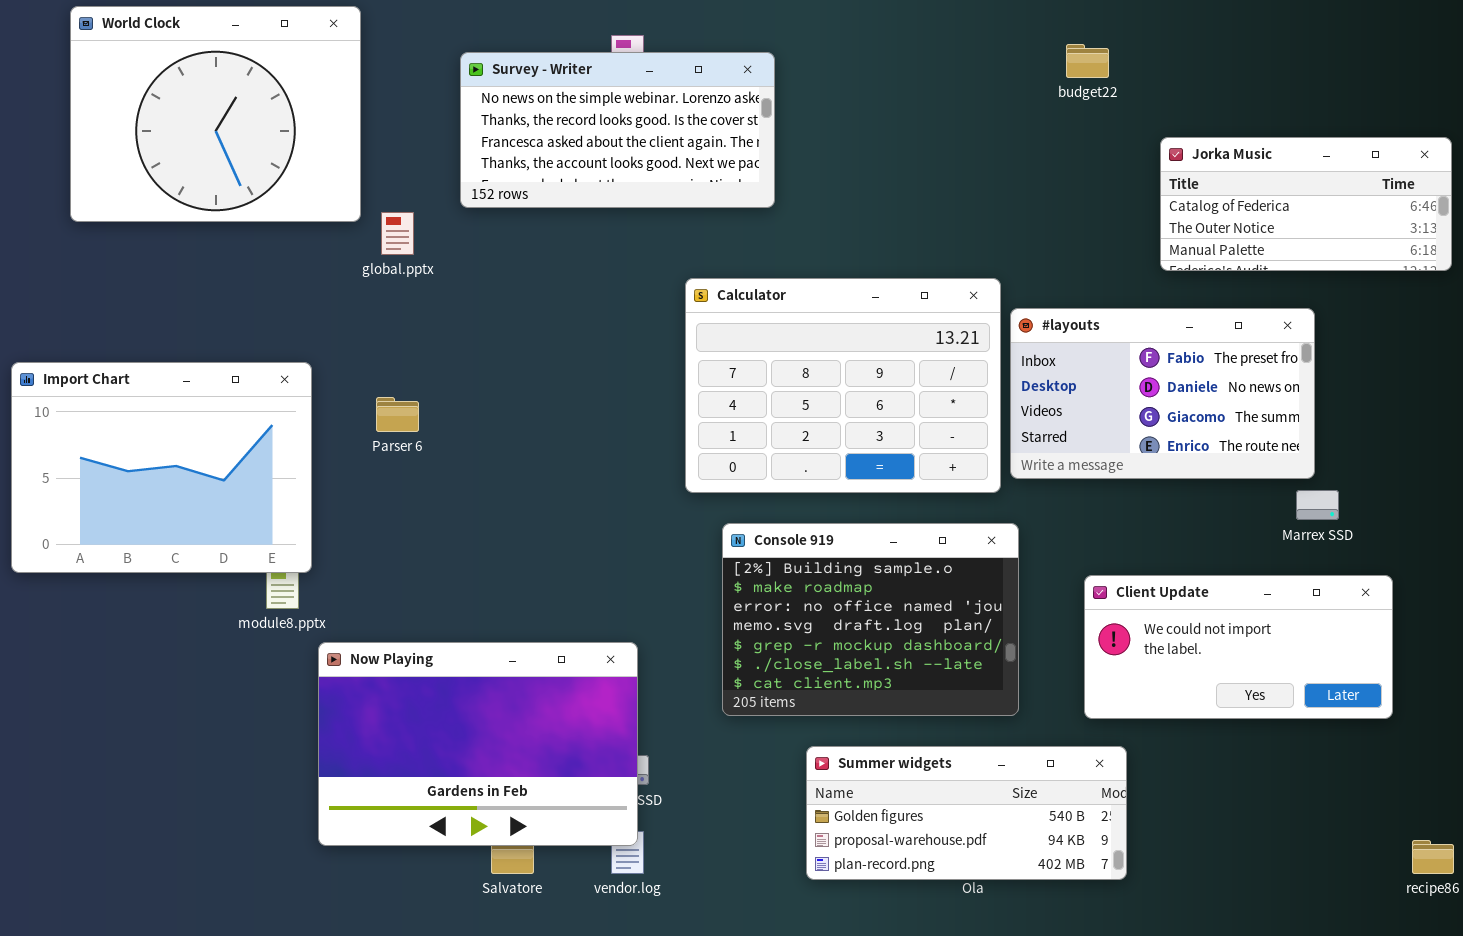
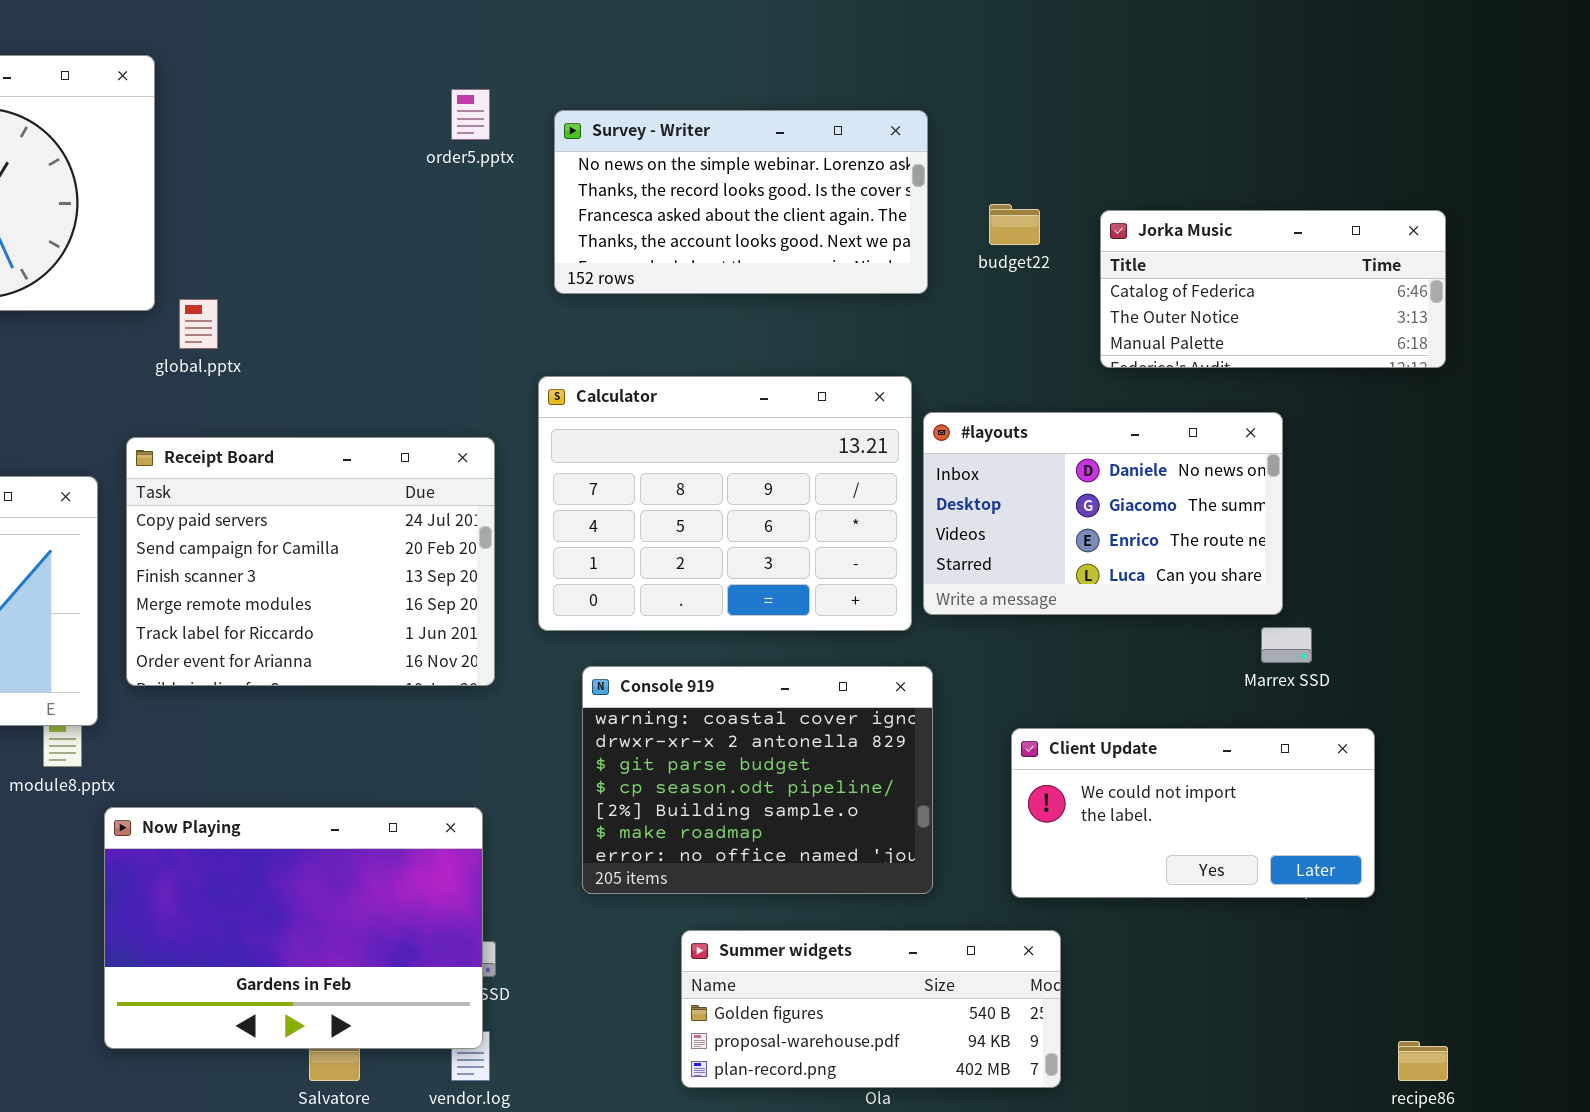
budget22: [1066,44,1109,78] -> [989,204,1040,245], moved
Survey - Writer: [460,52,775,208] -> [554,110,928,294], moved
#layouts: [1010,308,1315,479] -> [923,412,1283,615], scrolled down 1 row
Receipt Board: none -> [126,437,495,686], opened
Console 919: [722,523,1019,716] -> [582,666,933,894], scrolled up 4 rows

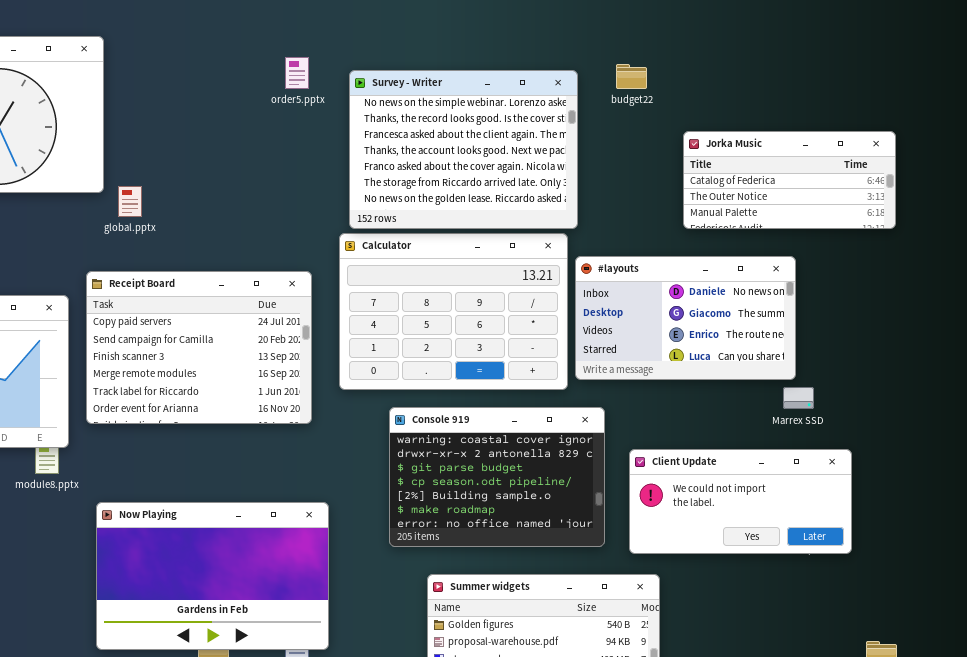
Survey - Writer: [554,110,928,294] -> [349,70,578,229], resized
budget22: [989,204,1040,245] -> [616,64,647,89], moved
Console 919: [582,666,933,894] -> [389,407,605,547], moved
Now Playing: [104,807,483,1049] -> [96,502,329,650], moved

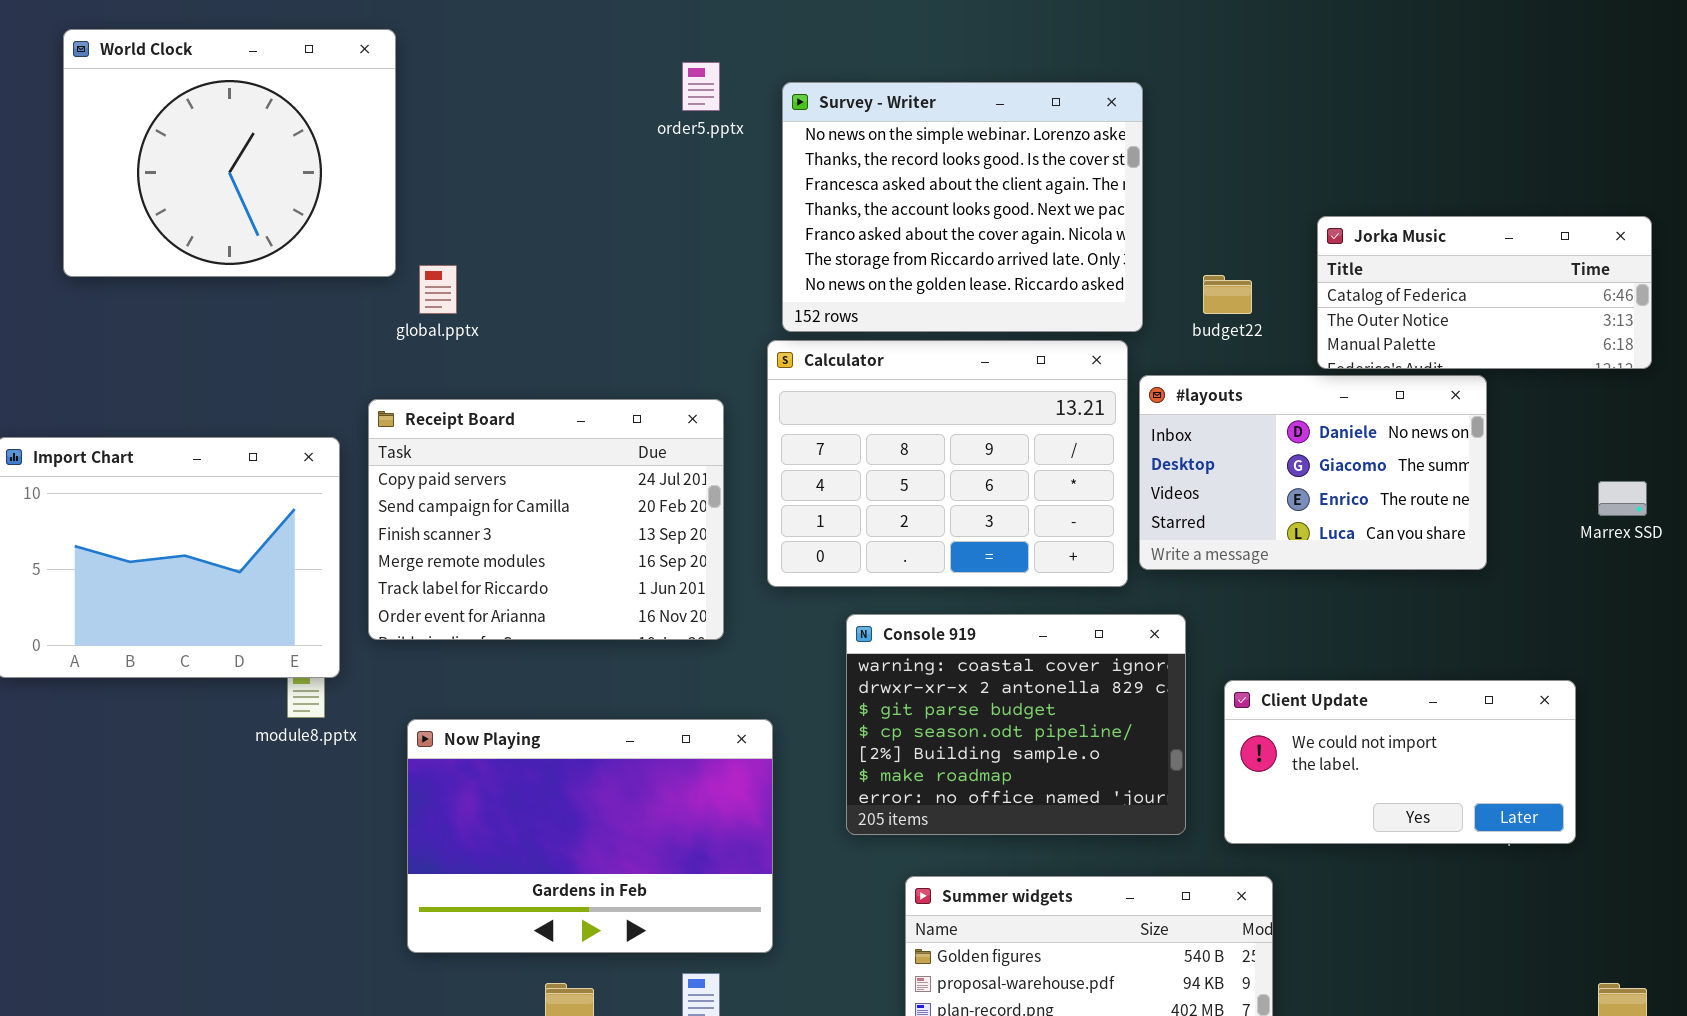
budget22: [616,64,647,89] -> [1203,275,1252,314], moved
Jorka Music: [683,131,896,229] -> [1317,216,1652,369], moved
Marrex SSD: [783,387,814,409] -> [1598,481,1647,516], moved
Now Playing: [96,502,329,650] -> [407,719,773,953], moved

